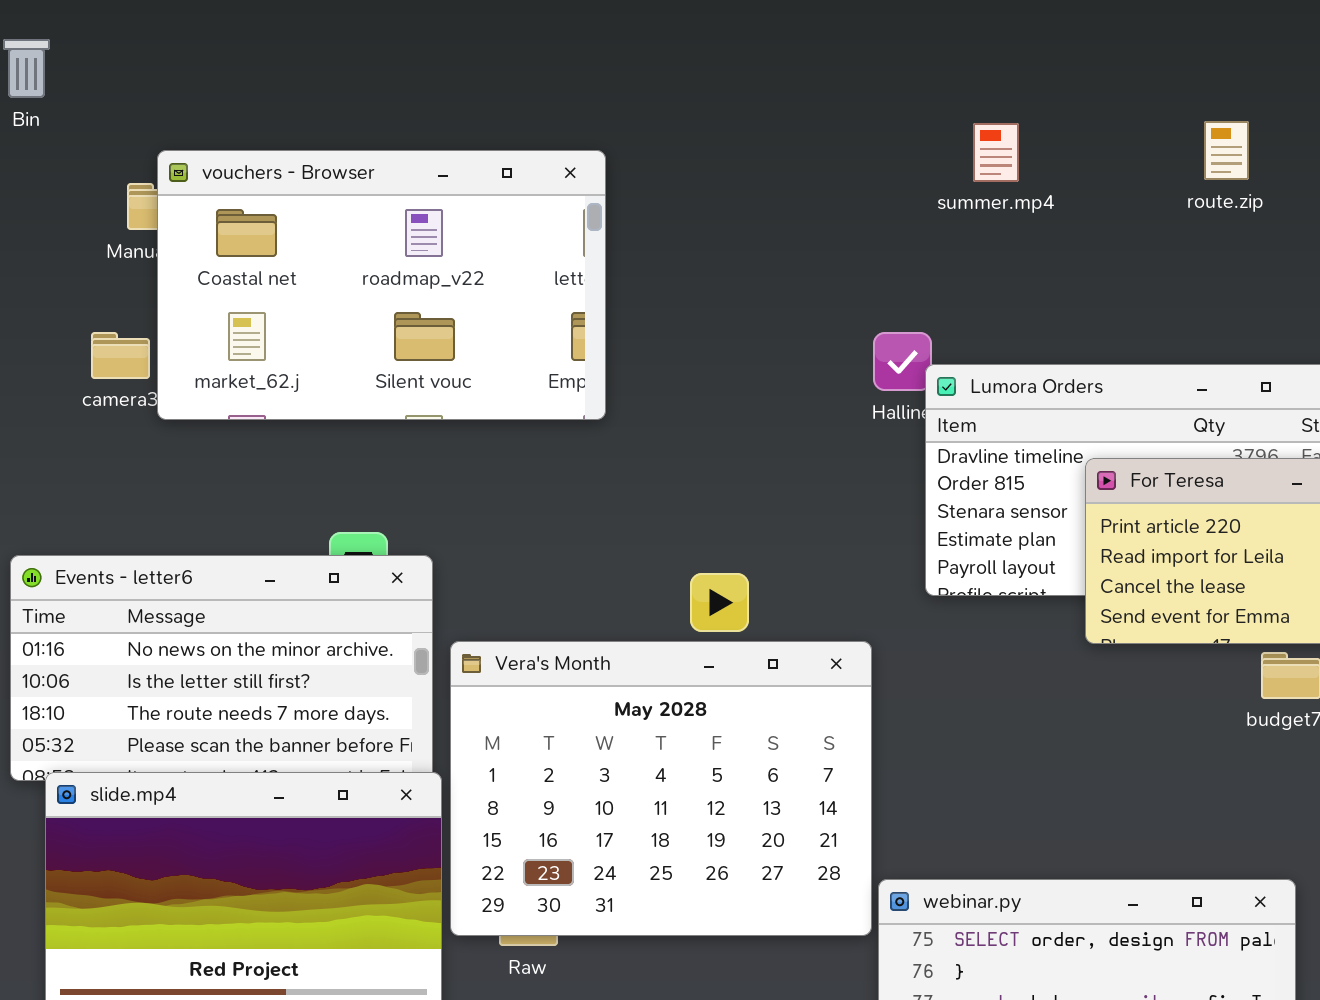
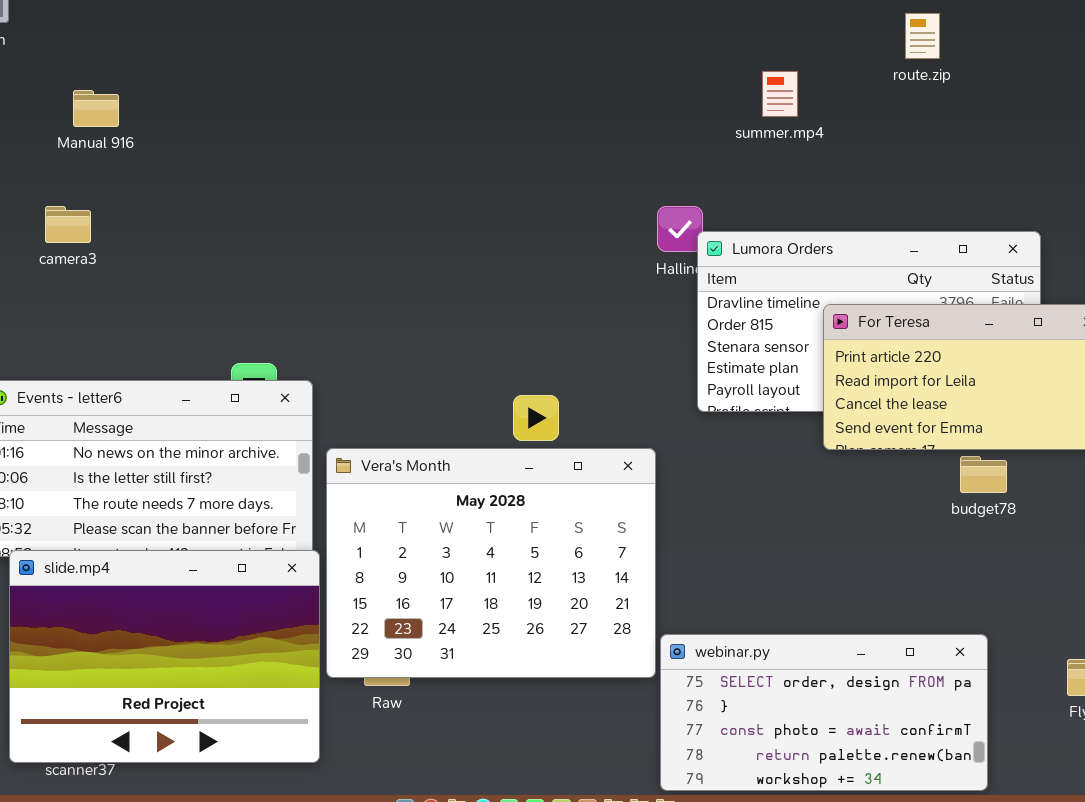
route.zip: [1204,121,1249,180] -> [905,13,940,59], moved
summer.mp4: [973,123,1019,182] -> [762,71,798,117], moved
vouchers - Browser: [157,150,606,420] -> none, closed

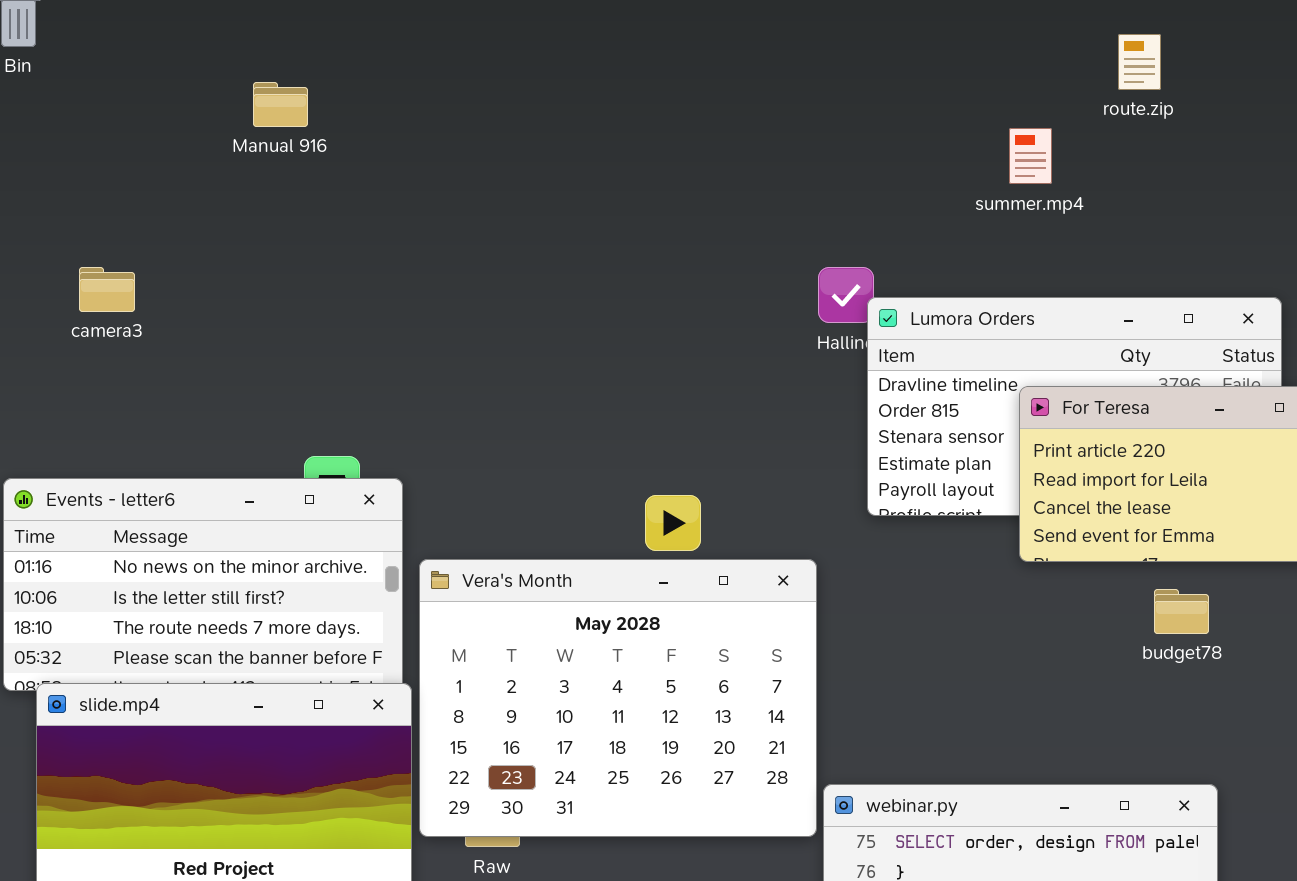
summer.mp4: [762,71,798,117] -> [1009,128,1052,184], moved
Manual 916: [73,90,119,127] -> [253,82,308,127], moved
budget78: [960,456,1007,493] -> [1154,589,1209,634], moved

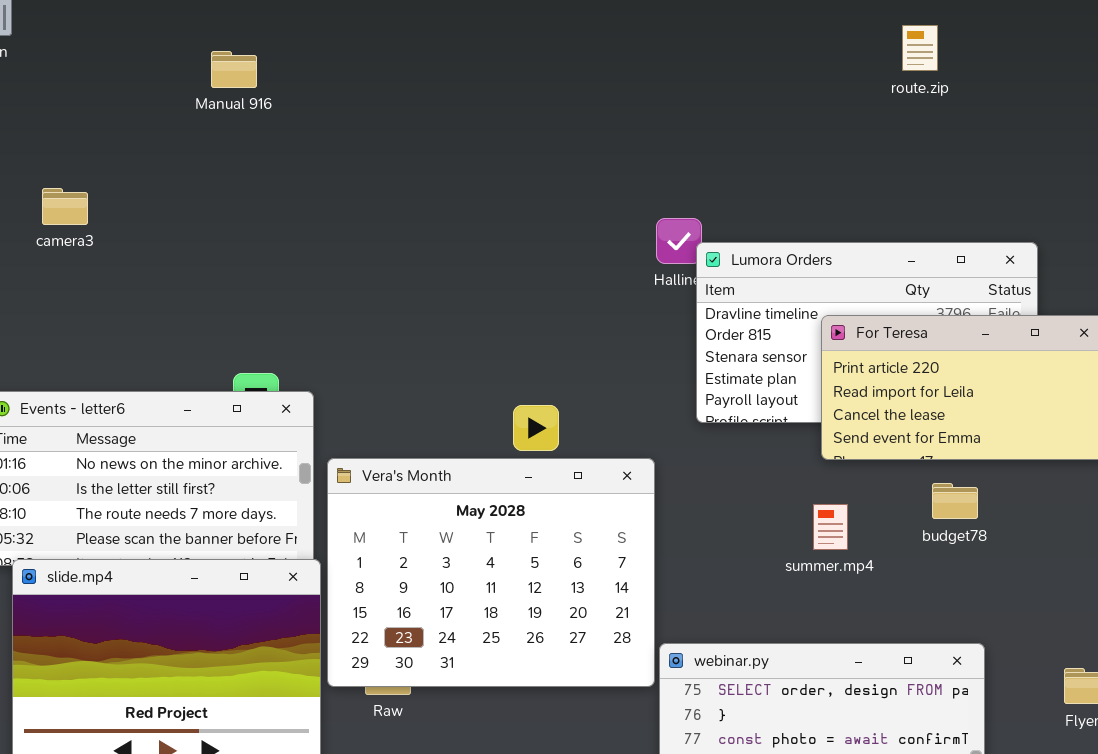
Manual 916: [253,82,308,127] -> [211,51,257,88], moved
summer.mp4: [1009,128,1052,184] -> [813,504,848,550], moved
camera3: [79,267,135,312] -> [42,188,88,225], moved

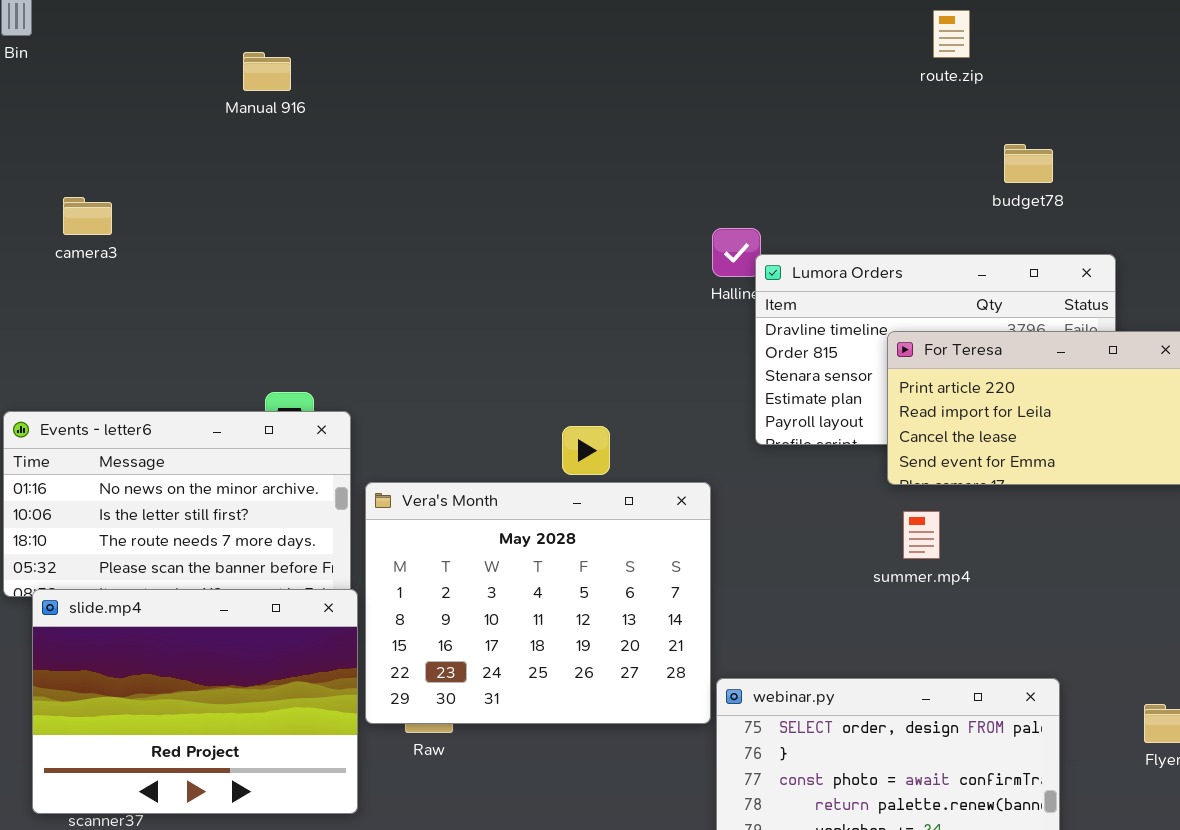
route.zip: [902,25,938,71] -> [933,10,970,58], moved
budget78: [932,483,978,519] -> [1004,144,1053,183], moved
summer.mp4: [813,504,848,550] -> [903,511,940,559], moved

